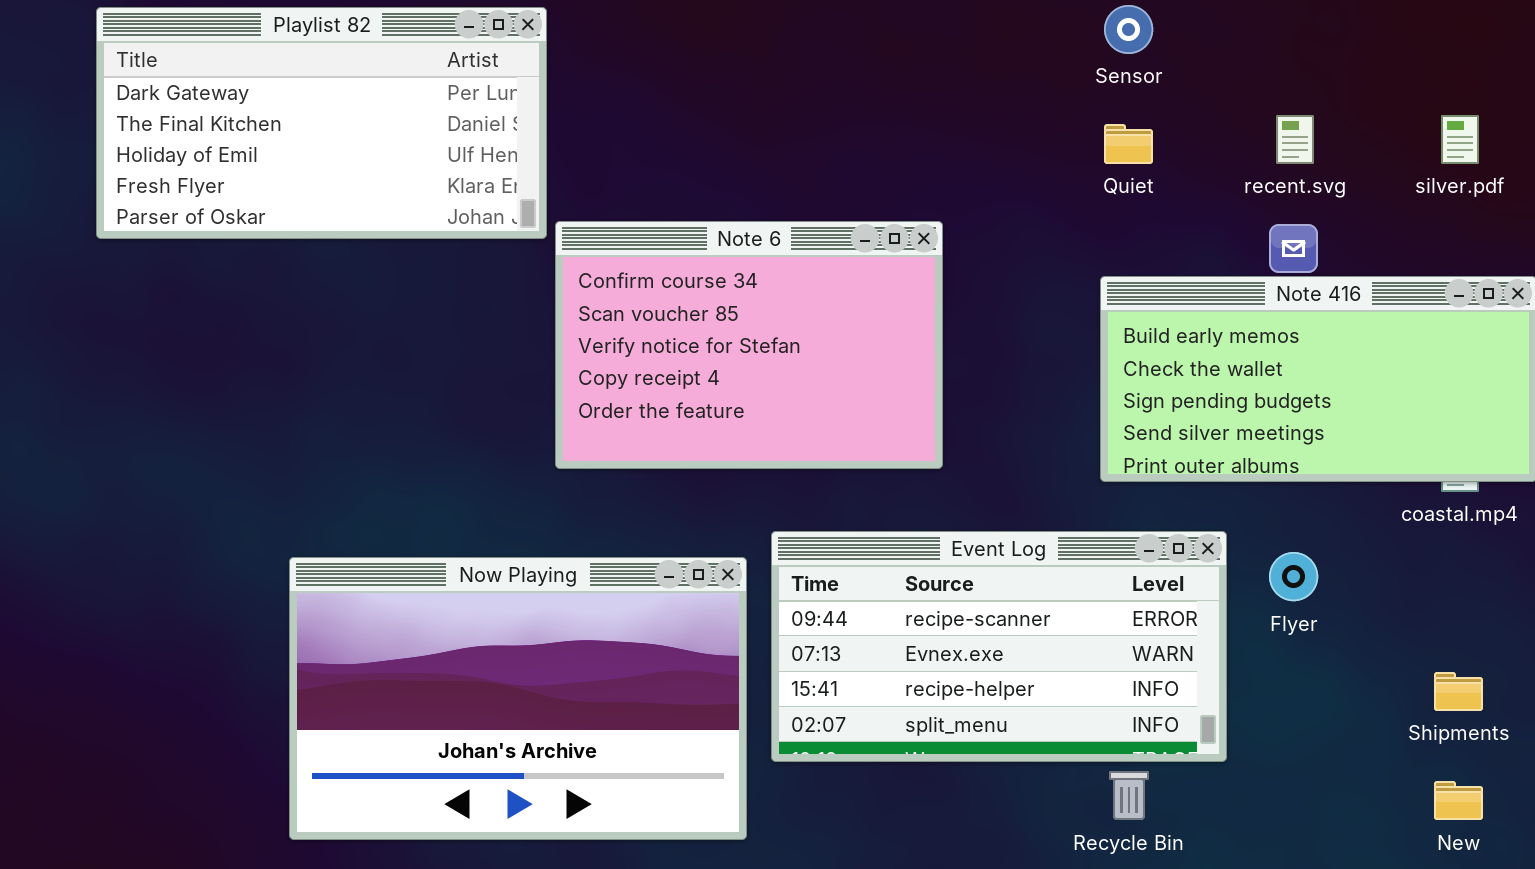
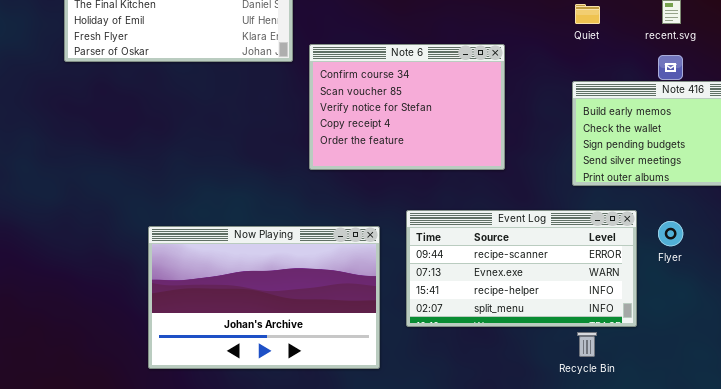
Note 6: [555,221,943,469] -> [309,44,505,170], moved
Now Playing: [289,557,747,840] -> [148,226,380,369], moved

